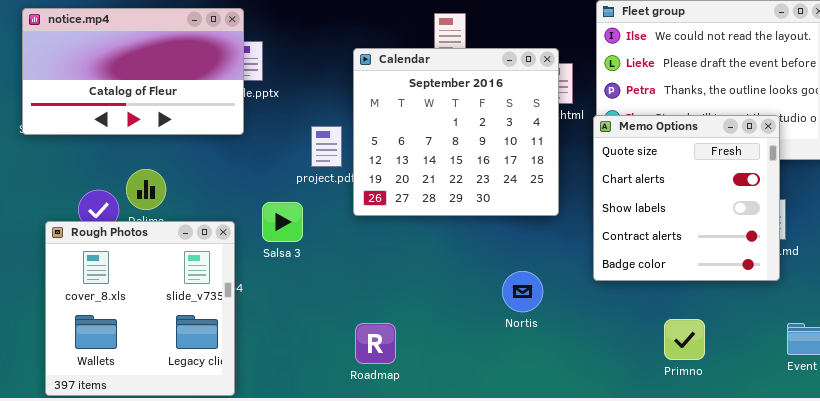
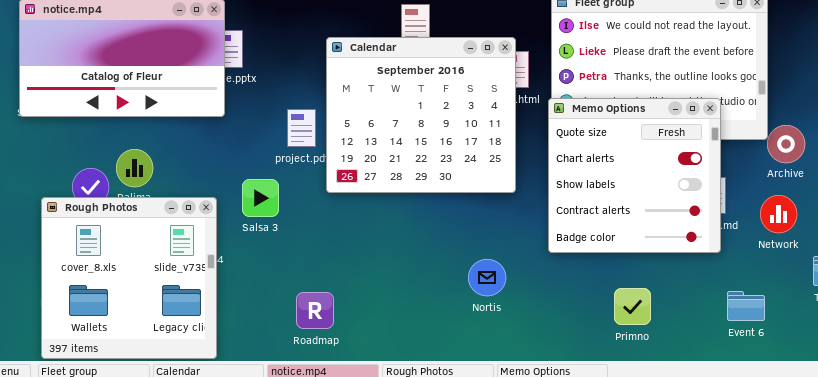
Nortis: [502,271,543,312] -> [468,259,506,296], moved
Roadmap: [355,323,396,364] -> [296,292,334,329], moved

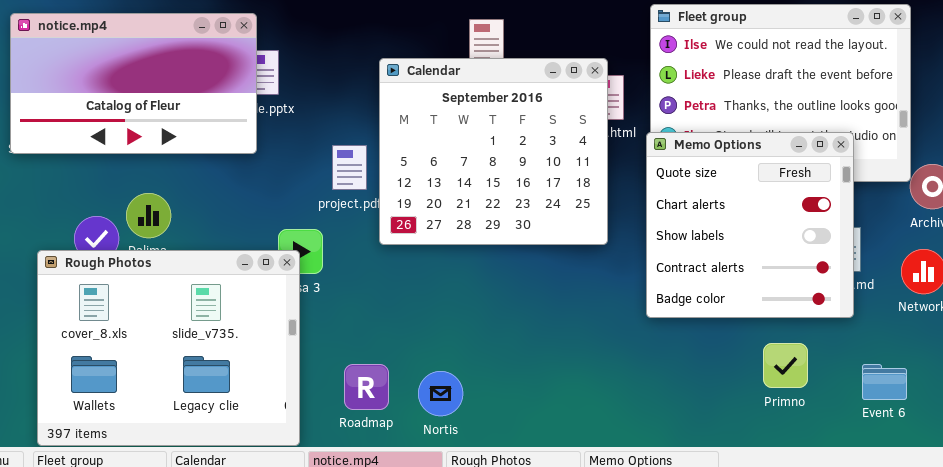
Rough Photos: [41,197,217,359] -> [37,250,300,446], resized
Nortis: [468,259,506,296] -> [418,371,463,416], moved
Primno: [614,288,651,325] -> [763,343,808,388], moved

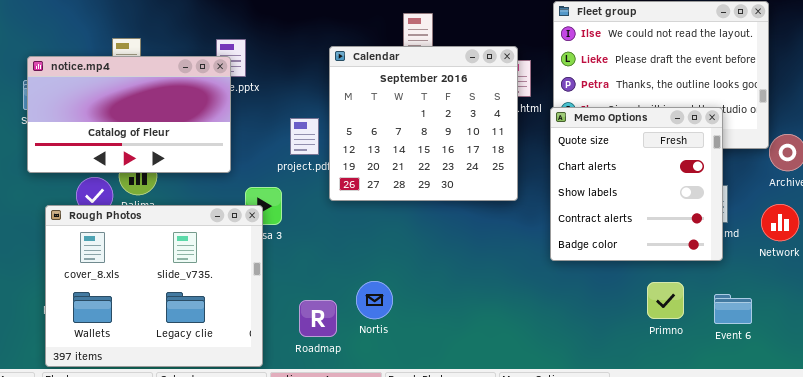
notice.mp4: [10,13,257,154] -> [27,56,231,173], moved
Event 6: [862,364,907,400] -> [714,294,752,324], moved
Nortis: [418,371,463,416] -> [356,281,393,319], moved

